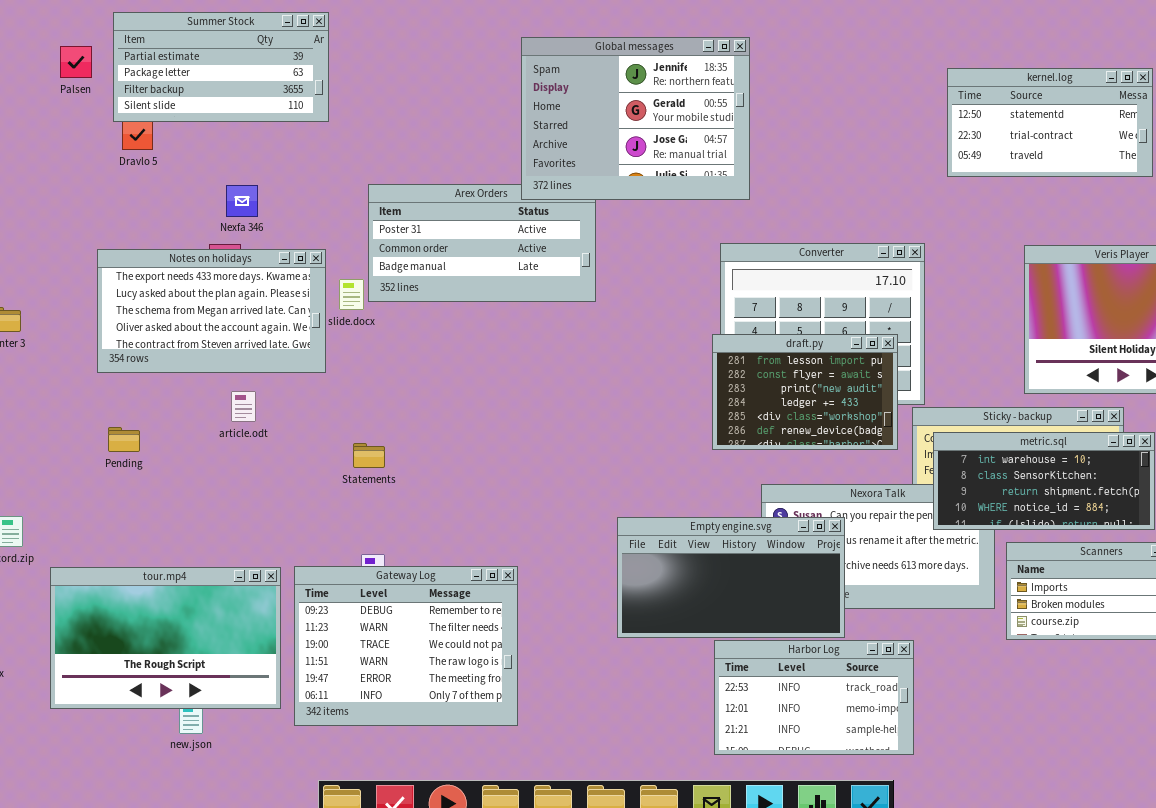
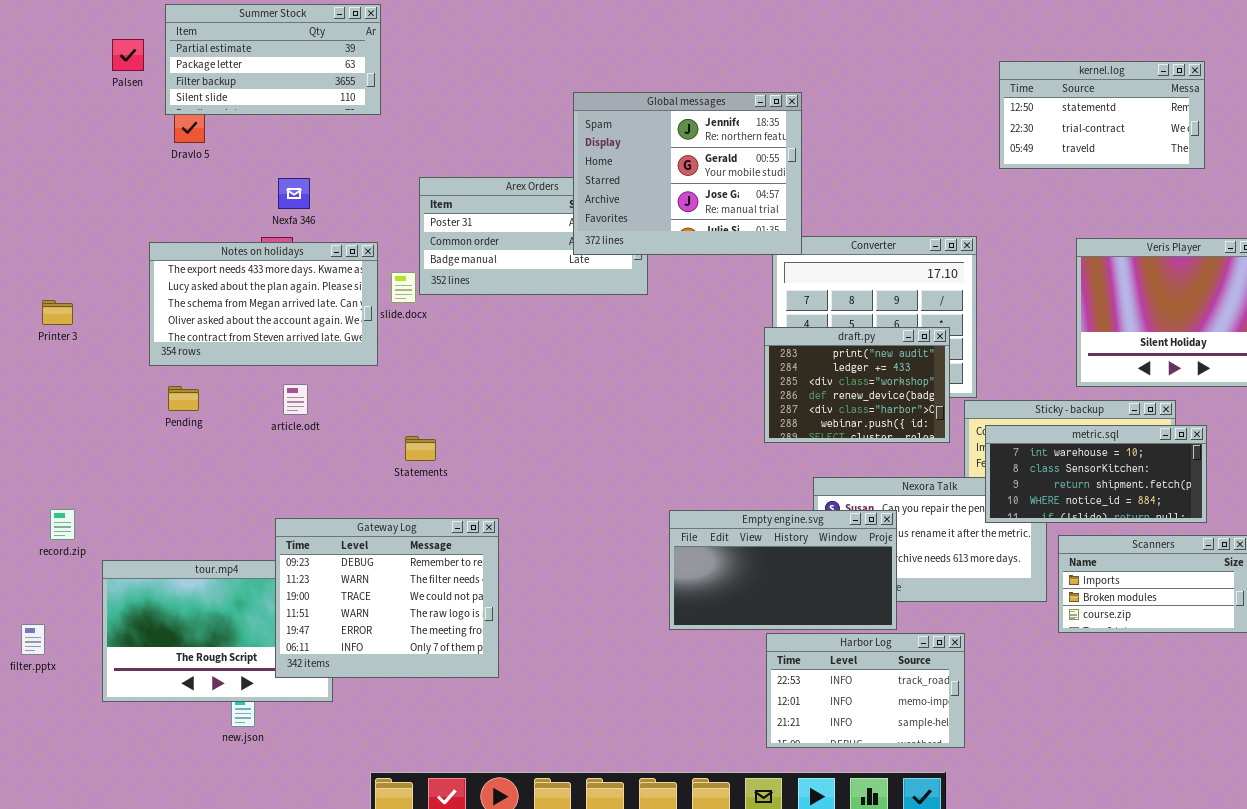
Global messages: [521,37,750,200] -> [573,92,802,255], moved
draft.py: [712,334,898,450] -> [764,327,950,443], scrolled down 2 rows
Pending: [108,427,140,452] -> [168,386,199,411], moved
Gateway Log: [294,566,518,726] -> [275,518,499,678], moved

